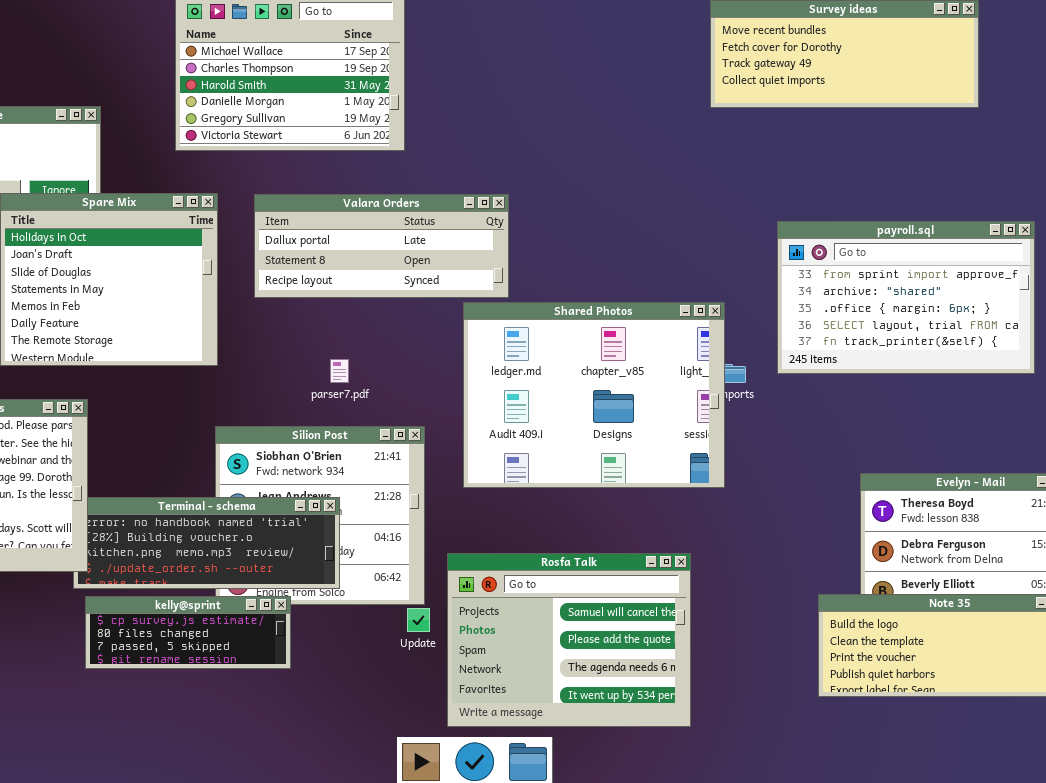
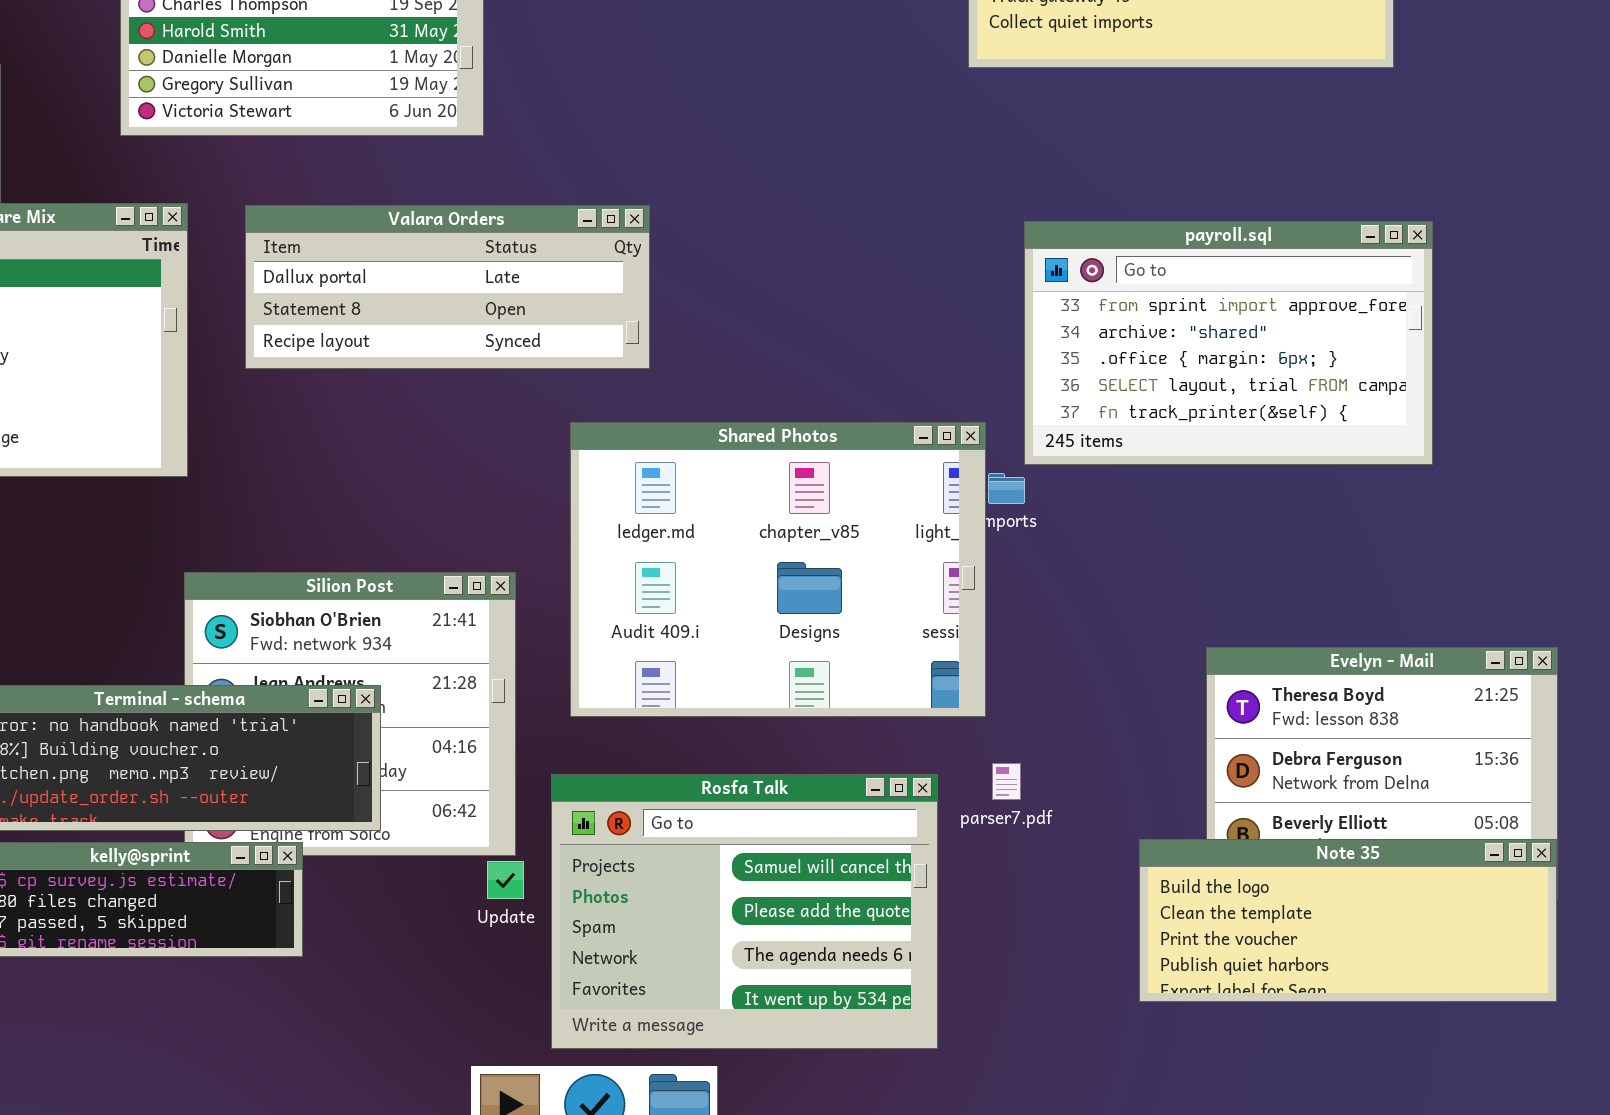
payroll.sql: [777,221,1035,374] -> [1024,221,1433,465], moved
Shared Photos: [463,302,725,488] -> [570,422,986,717], moved
parser7.pdf: [330,359,349,383] -> [992,763,1021,800], moved

